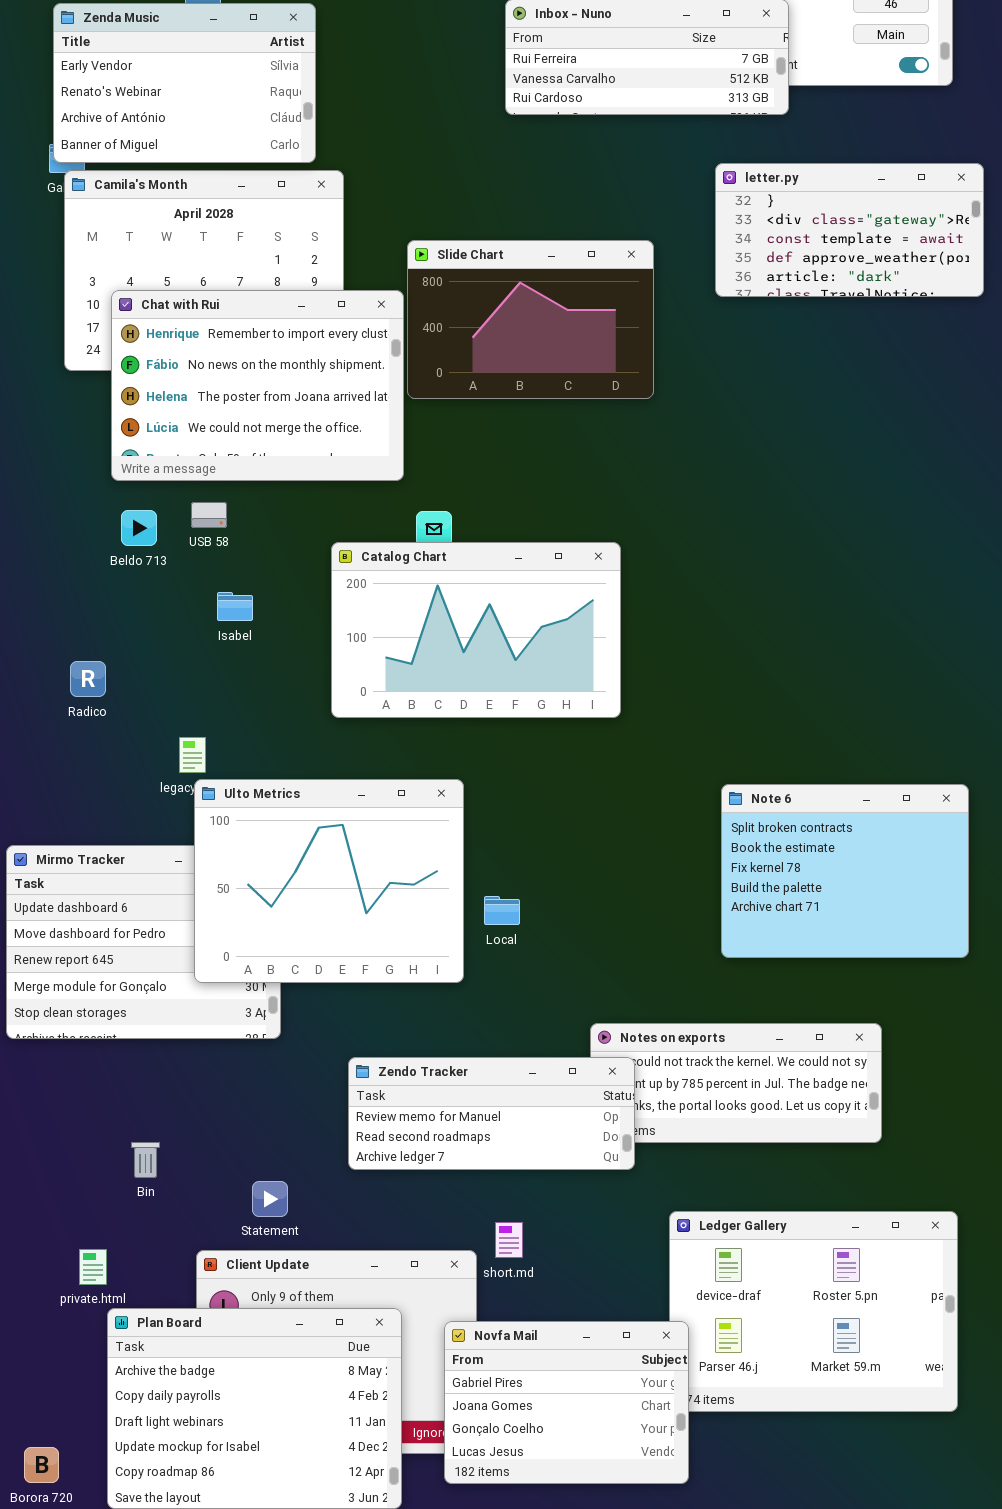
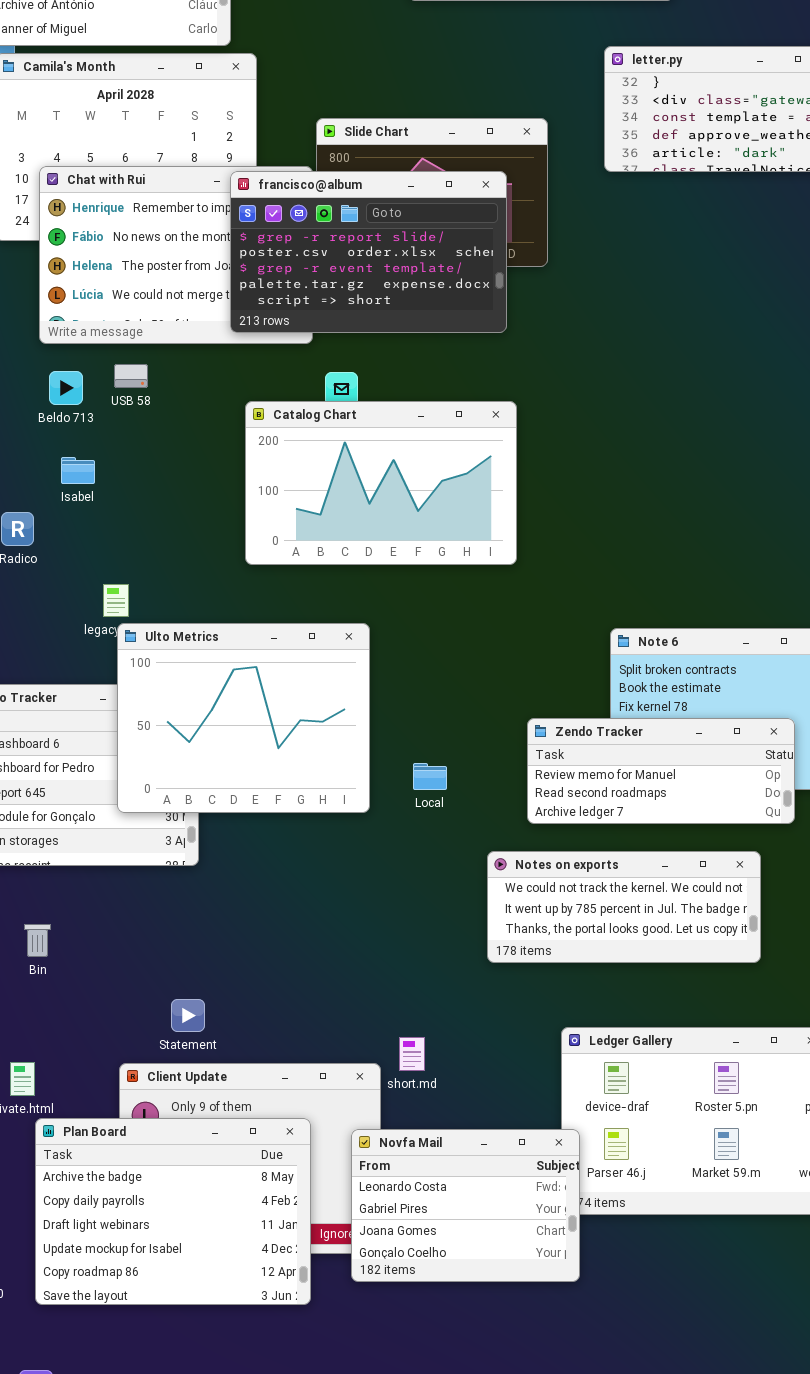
francisco@album: none -> [230,171,507,333], opened
Isabel: [217,592,253,621] -> [61,457,95,484], moved
Local: [484,896,520,925] -> [413,763,447,790], moved
Zendo Tracker: [348,1057,635,1170] -> [527,718,795,824], moved
Bin: [131,1142,160,1178] -> [24,924,51,957], moved
Novfa Mail: [444,1321,689,1484] -> [351,1129,580,1282], scrolled up 1 row

